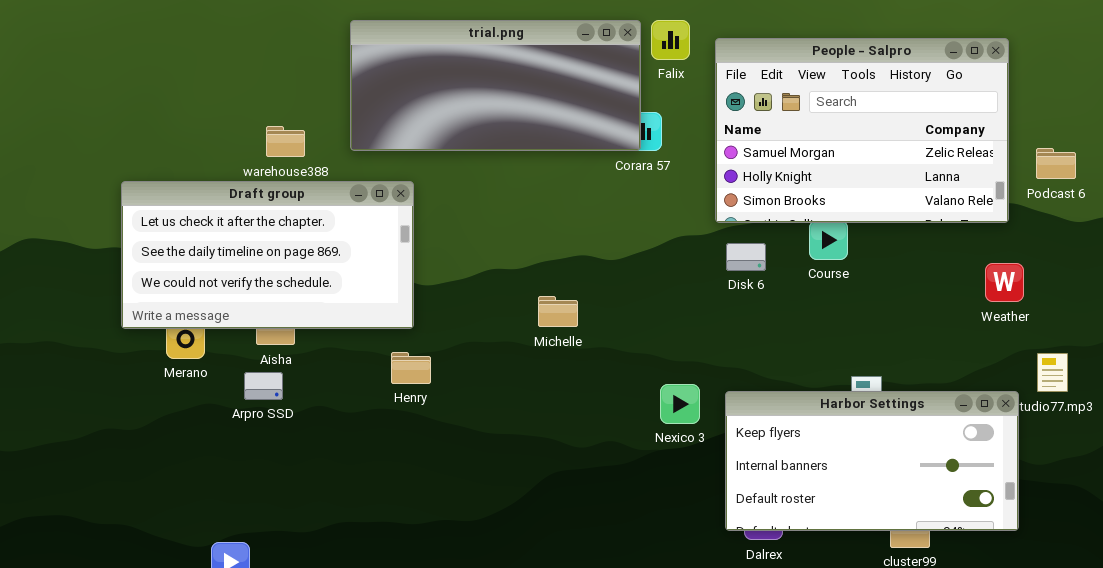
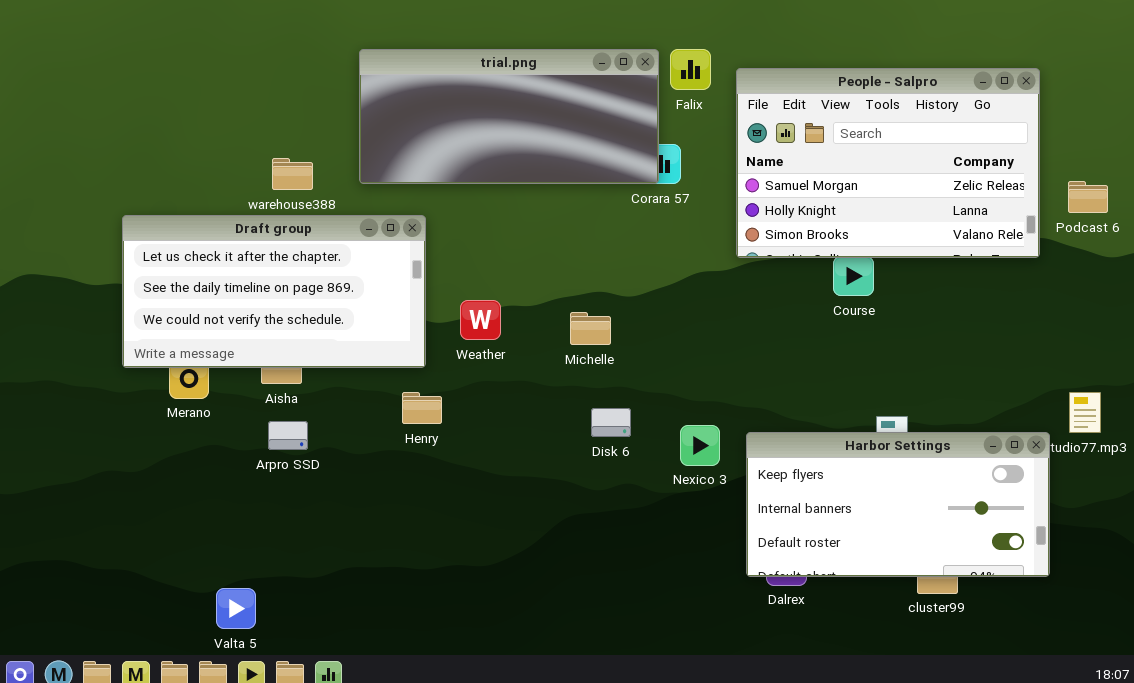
Disk 6: [726,243,766,271] -> [591,408,631,437], moved
Weather: [985,263,1024,302] -> [460,300,501,340], moved
Michelle: [538,296,578,327] -> [570,312,611,345], moved
Arpro SSD: [244,372,283,400] -> [268,421,308,450], moved

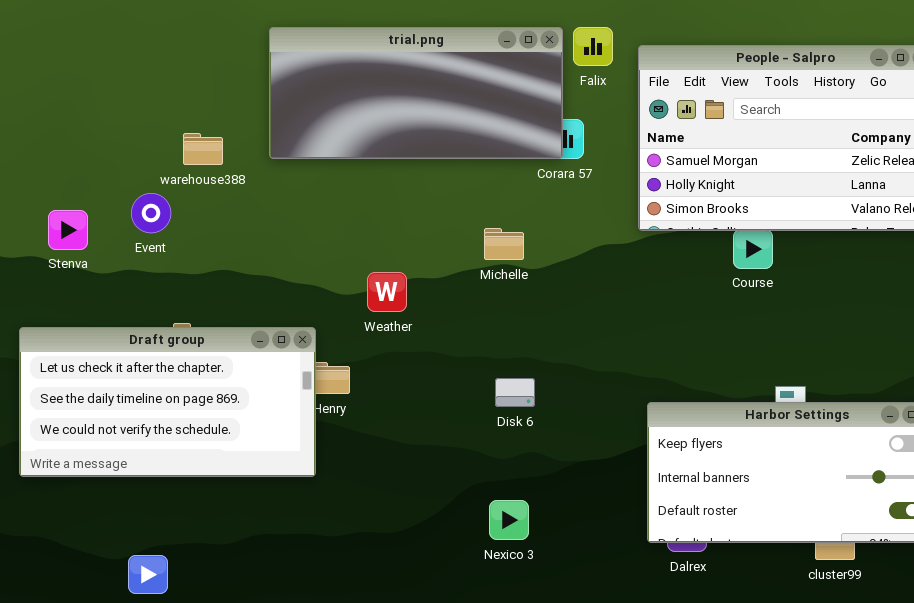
Draft group: [122,215,426,368] -> [19,327,316,477], moved
Michelle: [570,312,611,345] -> [484,228,524,260], moved
Nexico 3: [680,425,720,466] -> [489,500,529,540], moved

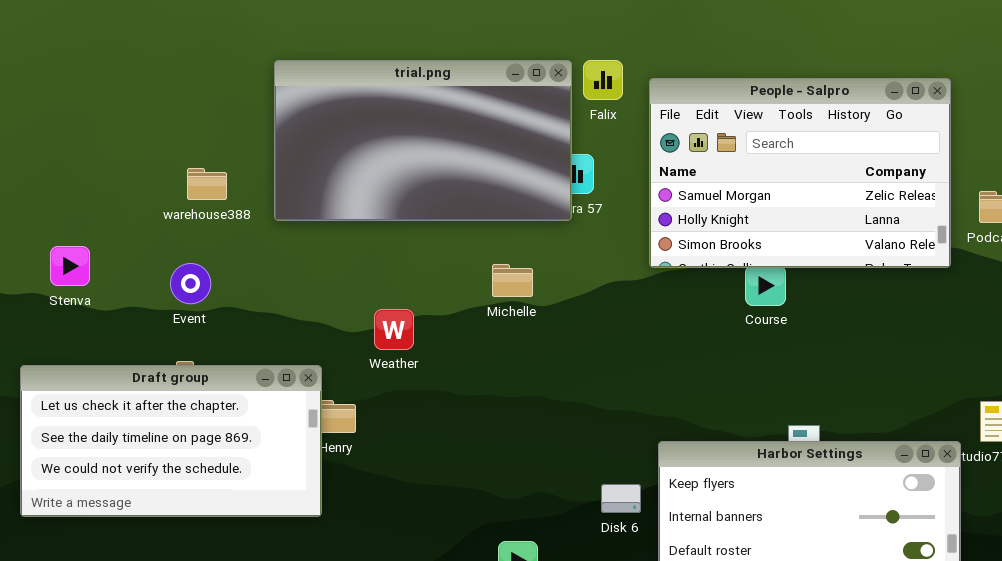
trial.png: [269,27,563,159] -> [274,60,572,221], resized
Event: [131,193,171,233] -> [170,263,211,304], moved
Disk 6: [495,378,535,407] -> [601,484,641,513], moved

